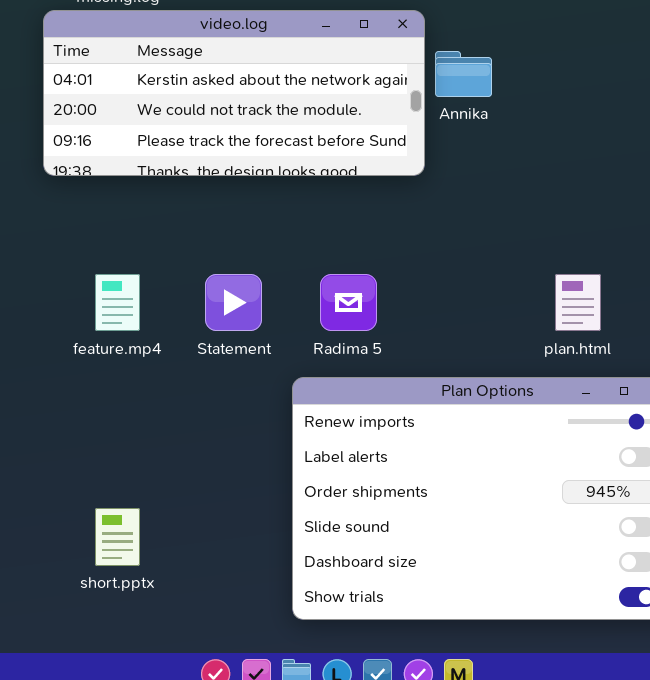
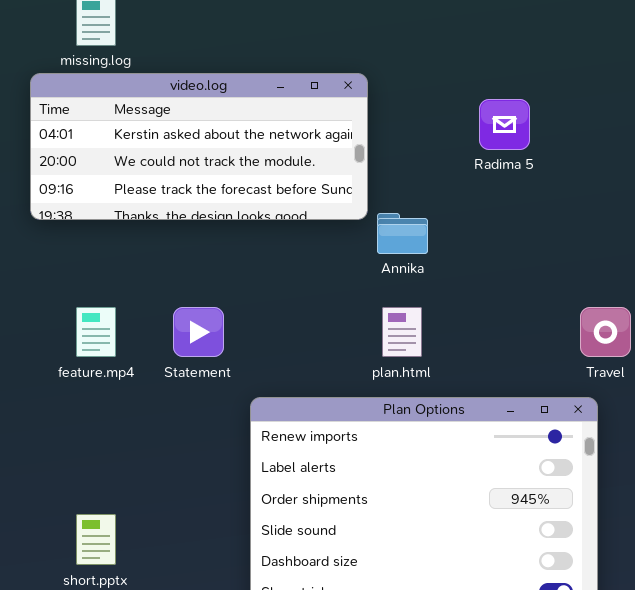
Annika: [435,51,492,97] -> [377,213,428,254], moved
Radima 5: [320,274,377,331] -> [479,99,530,150], moved
plan.html: [555,274,601,331] -> [382,307,422,357], moved

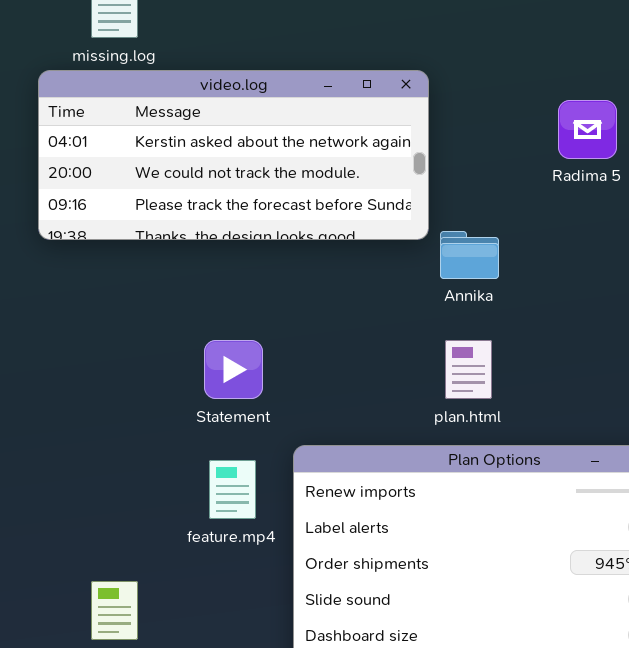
feature.mp4: [76,307,116,357] -> [209,460,256,519], moved

